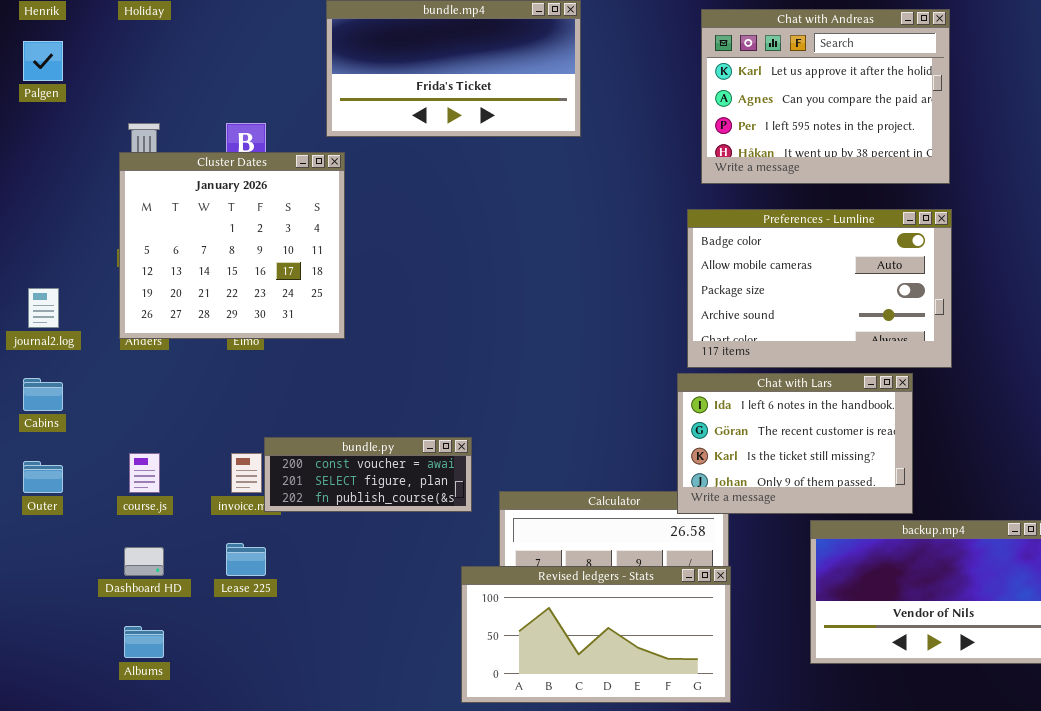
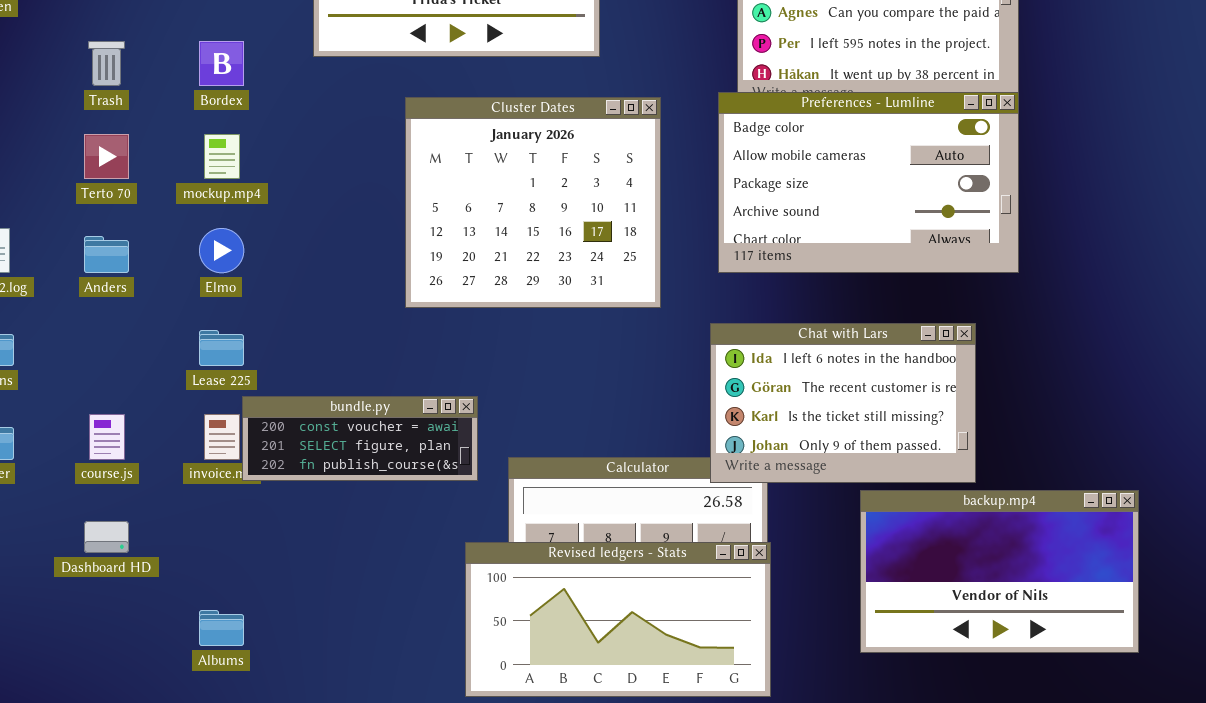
Cluster Dates: [119,152,345,339] -> [405,97,661,308], moved
Preferences - Lumline: [687,209,952,368] -> [718,92,1019,273], moved
Lease 225: [226,543,266,576] -> [199,330,244,366], moved
Albums: [124,626,164,658] -> [199,610,244,646], moved

